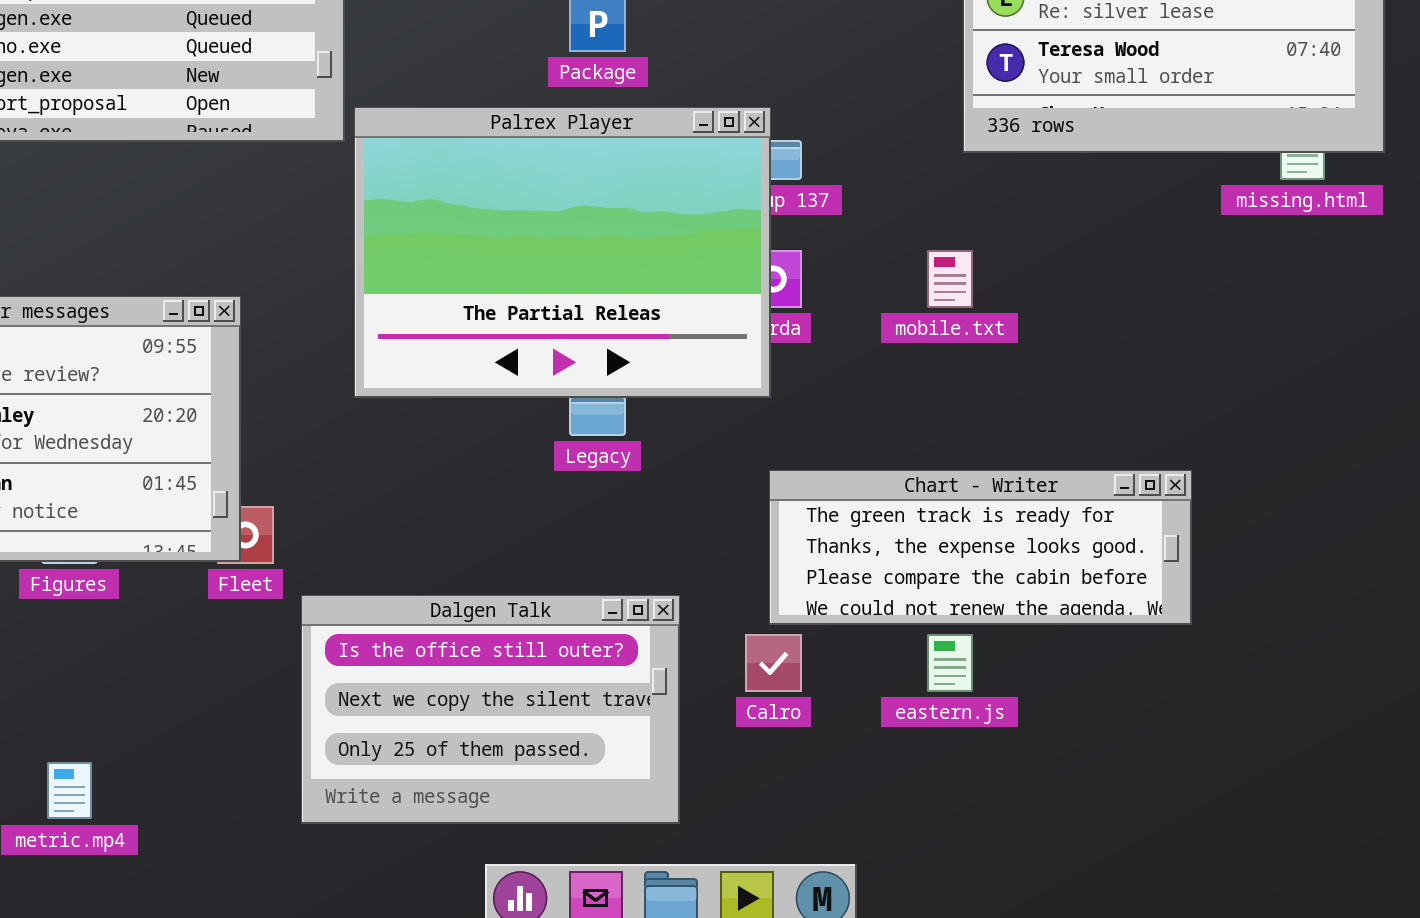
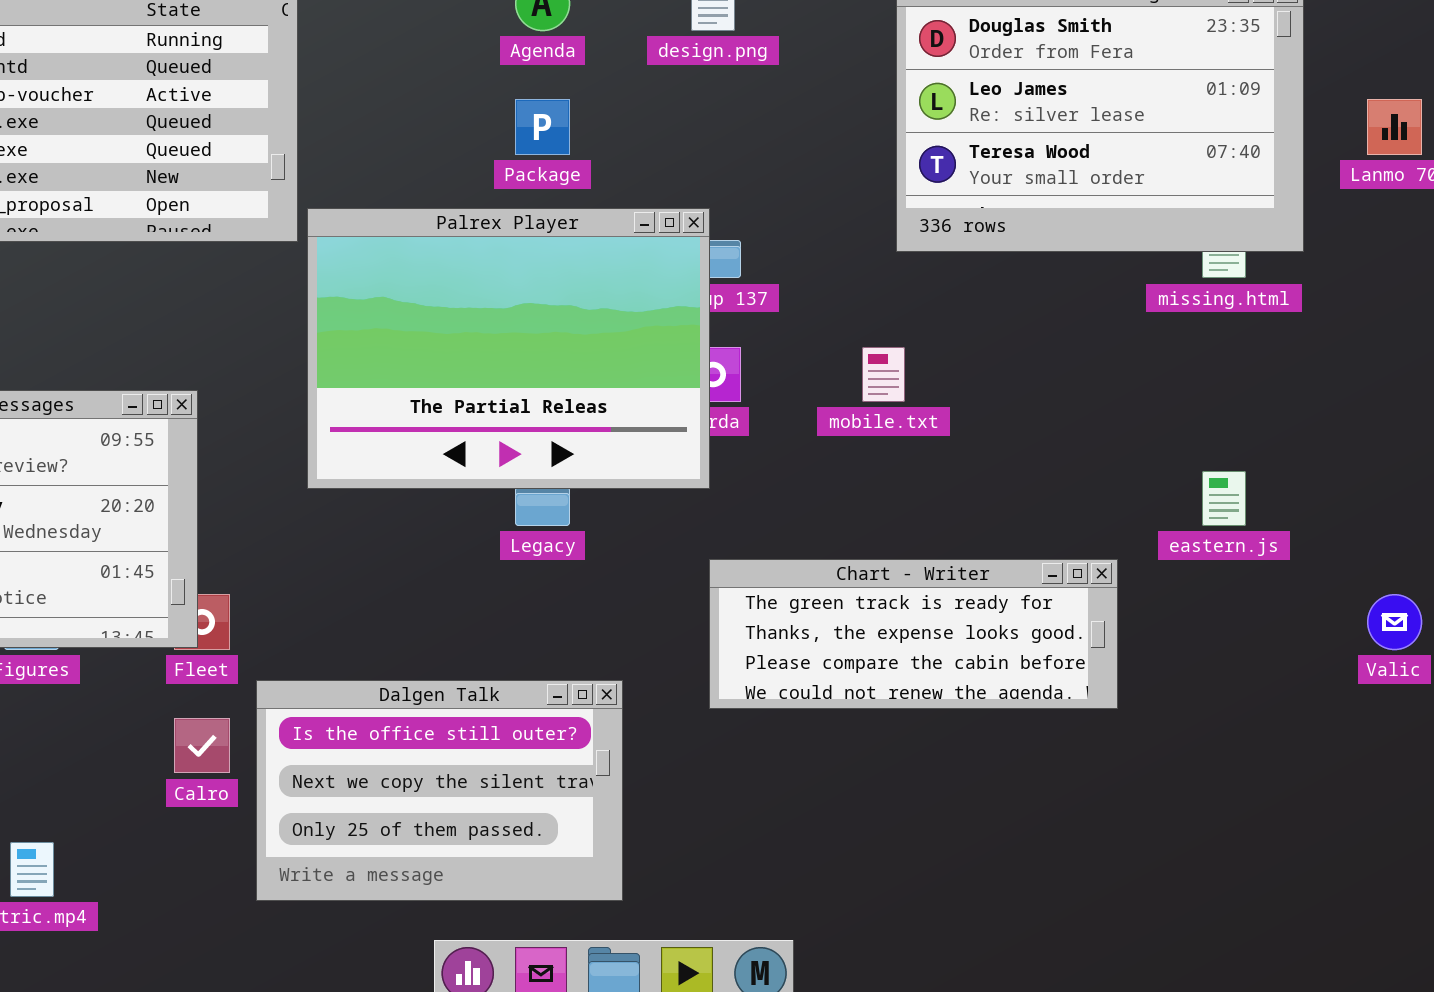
Calro: [745,634,802,692] -> [174,718,230,773], moved
eastern.js: [927,634,973,692] -> [1202,471,1246,526], moved

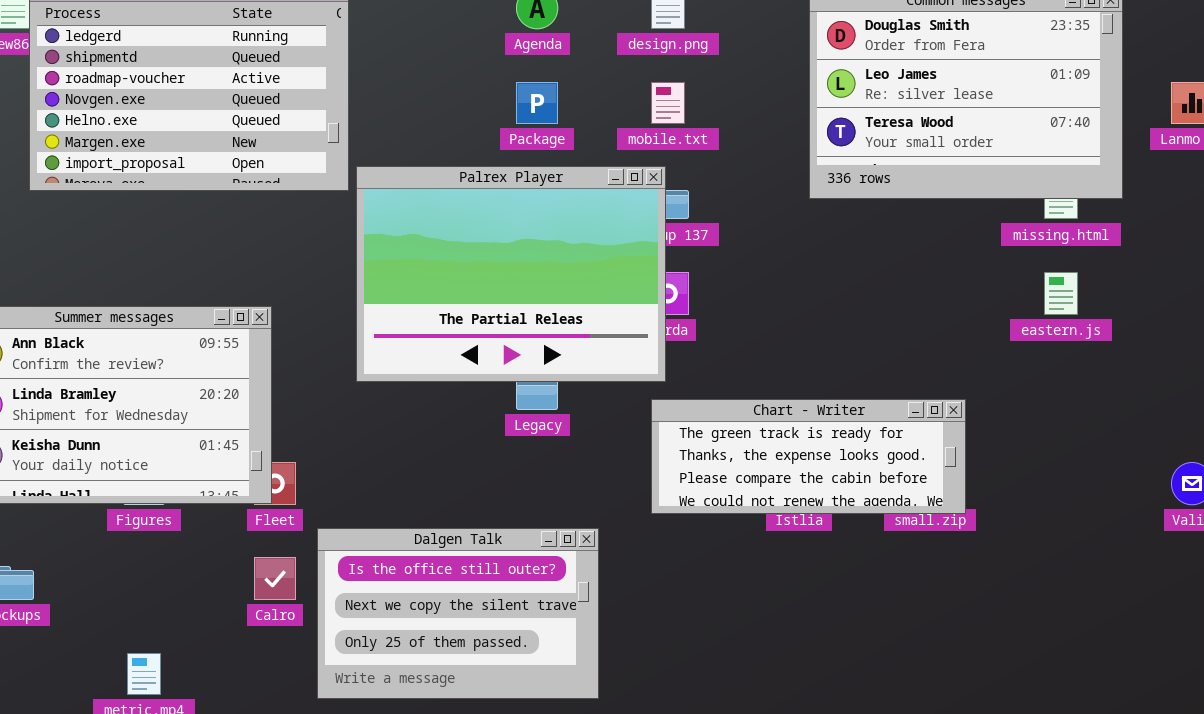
mobile.txt: [862,347,905,402] -> [651,82,685,124], moved
eastern.js: [1202,471,1246,526] -> [1044,272,1078,315], moved
Chart - Writer: [709,559,1118,709] -> [651,399,966,514], moved

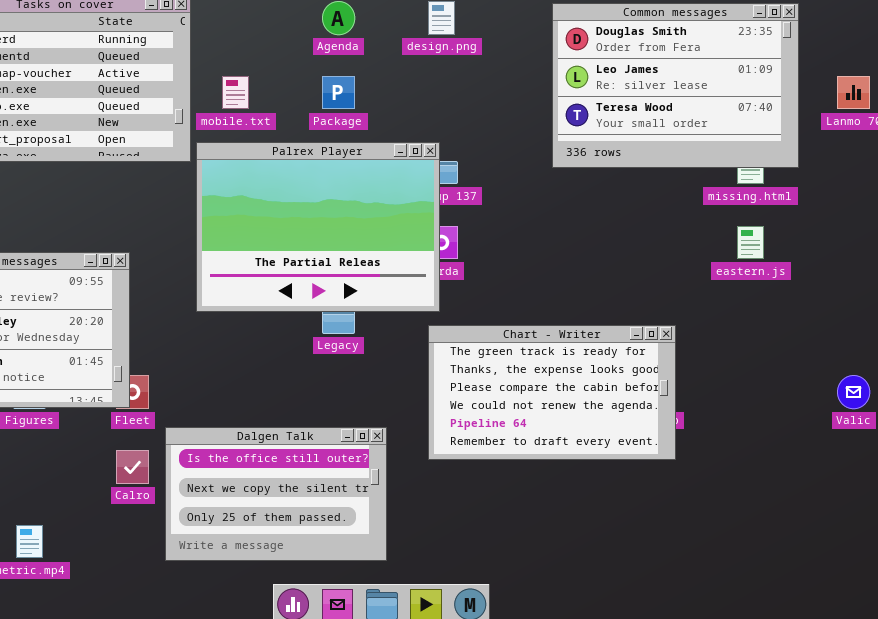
mobile.txt: [651,82,685,124] -> [222,76,249,109], moved
Chart - Writer: [651,399,966,514] -> [428,325,676,460], resized

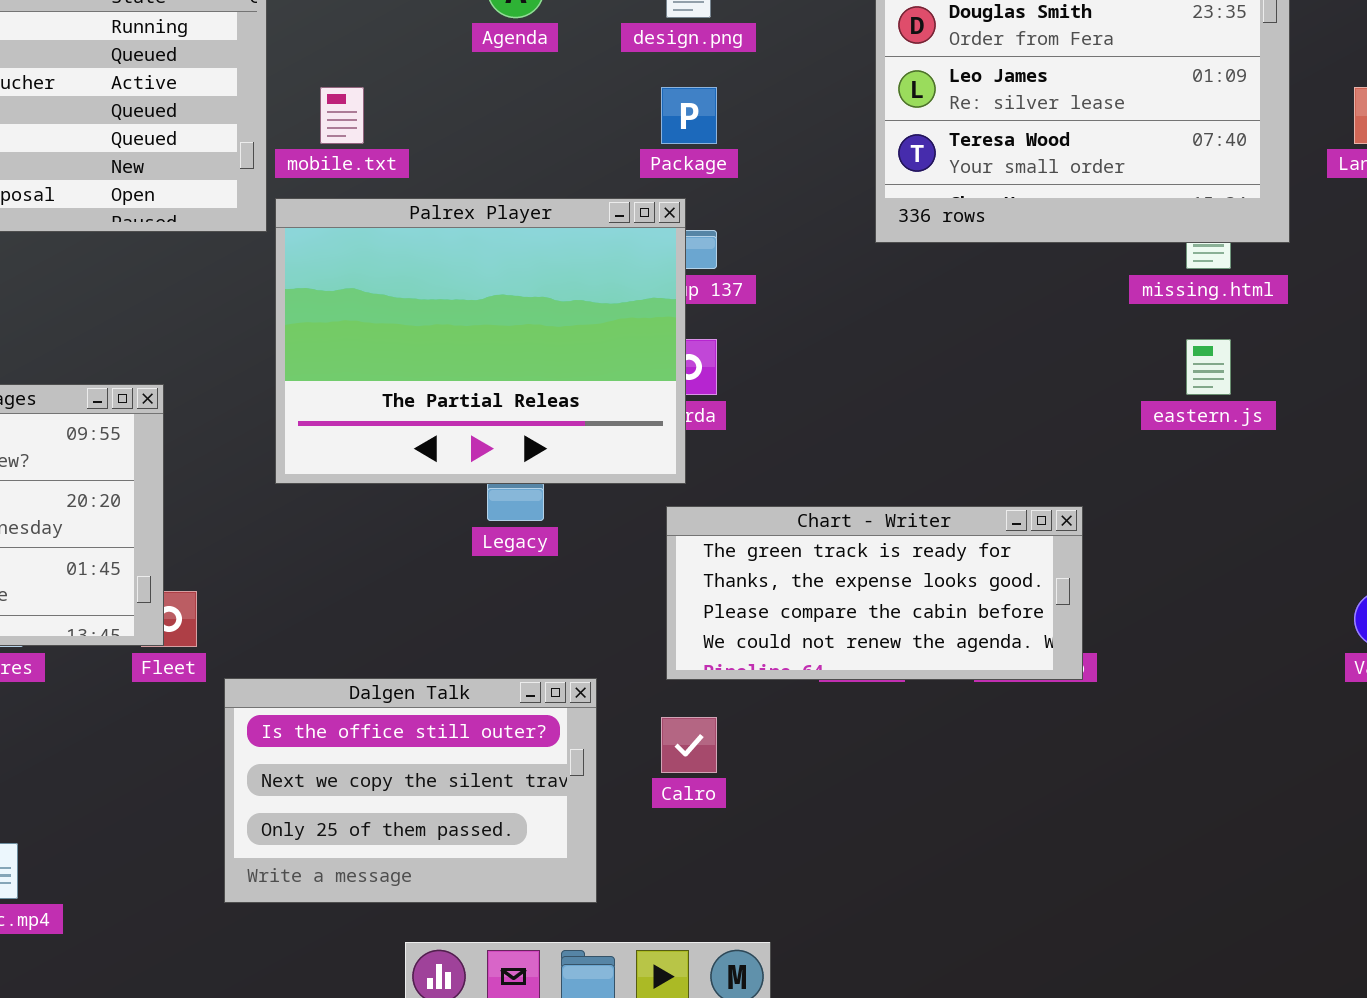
Package: [322,76,355,109] -> [661,87,717,144], moved
Chart - Writer: [428,325,676,460] -> [666,506,1083,680], resized
Calro: [116,450,149,484] -> [661,717,717,773], moved

